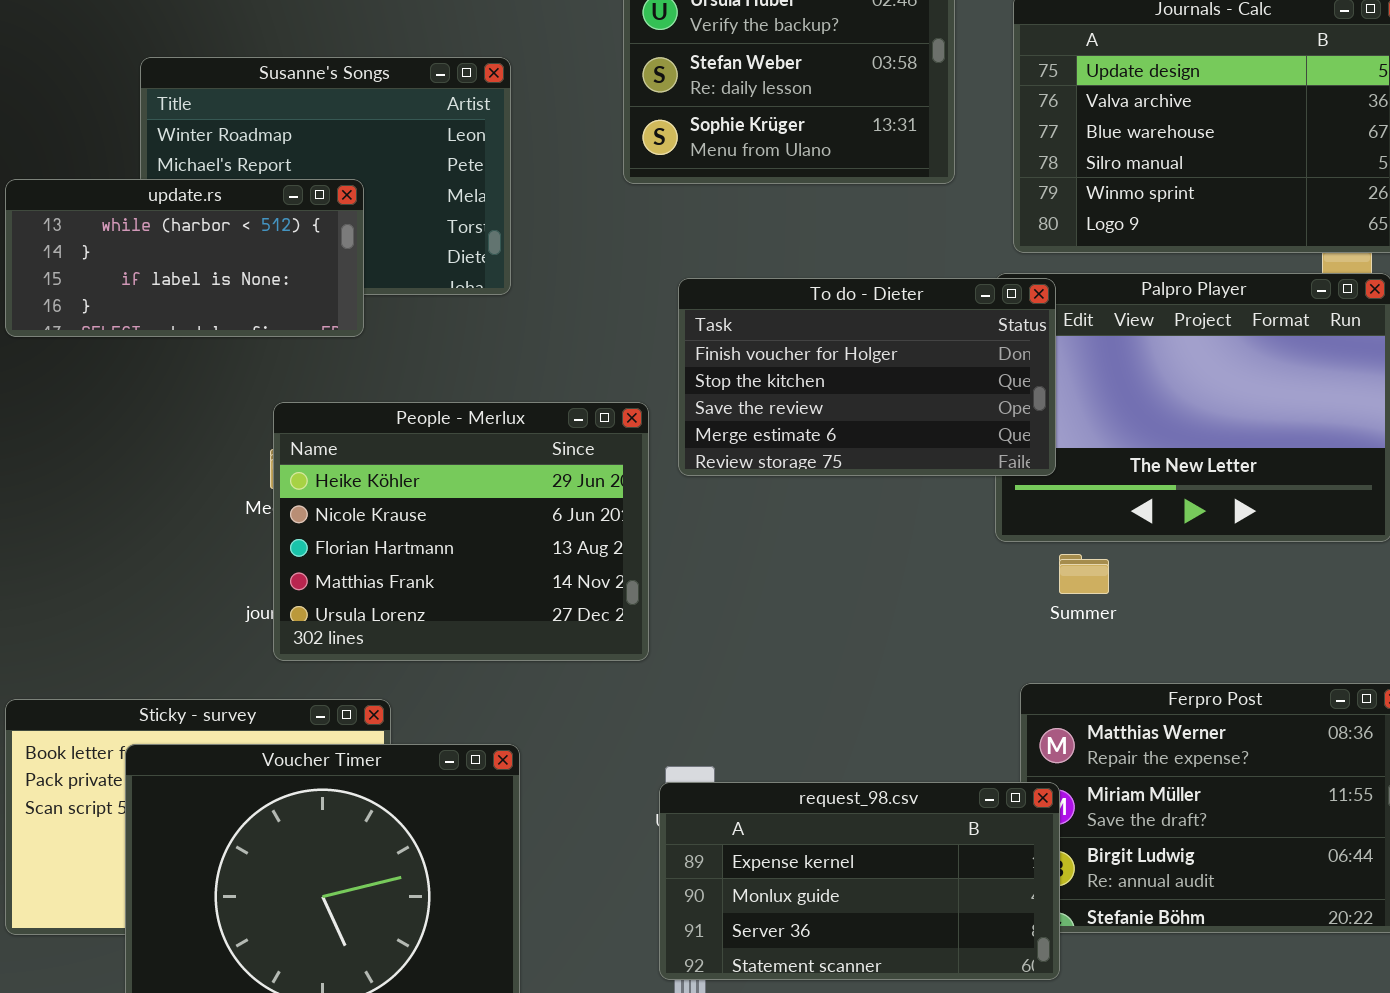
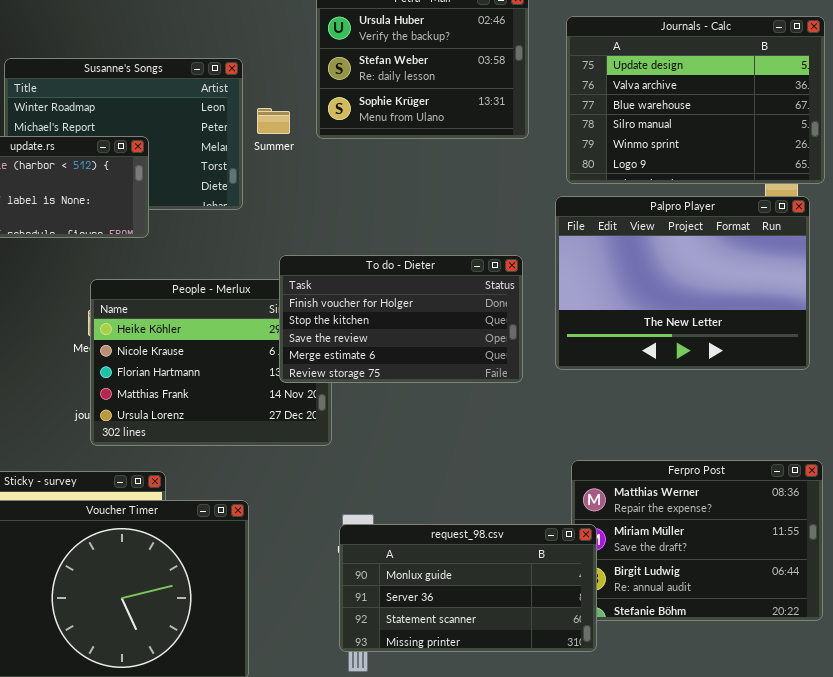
To do - Dieter: [678,278,1056,476] -> [279,255,523,383], moved
Summer: [1059,554,1109,594] -> [257,108,290,134], moved
request_98.csv: [659,782,1060,980] -> [339,524,597,652], scrolled down 1 row

